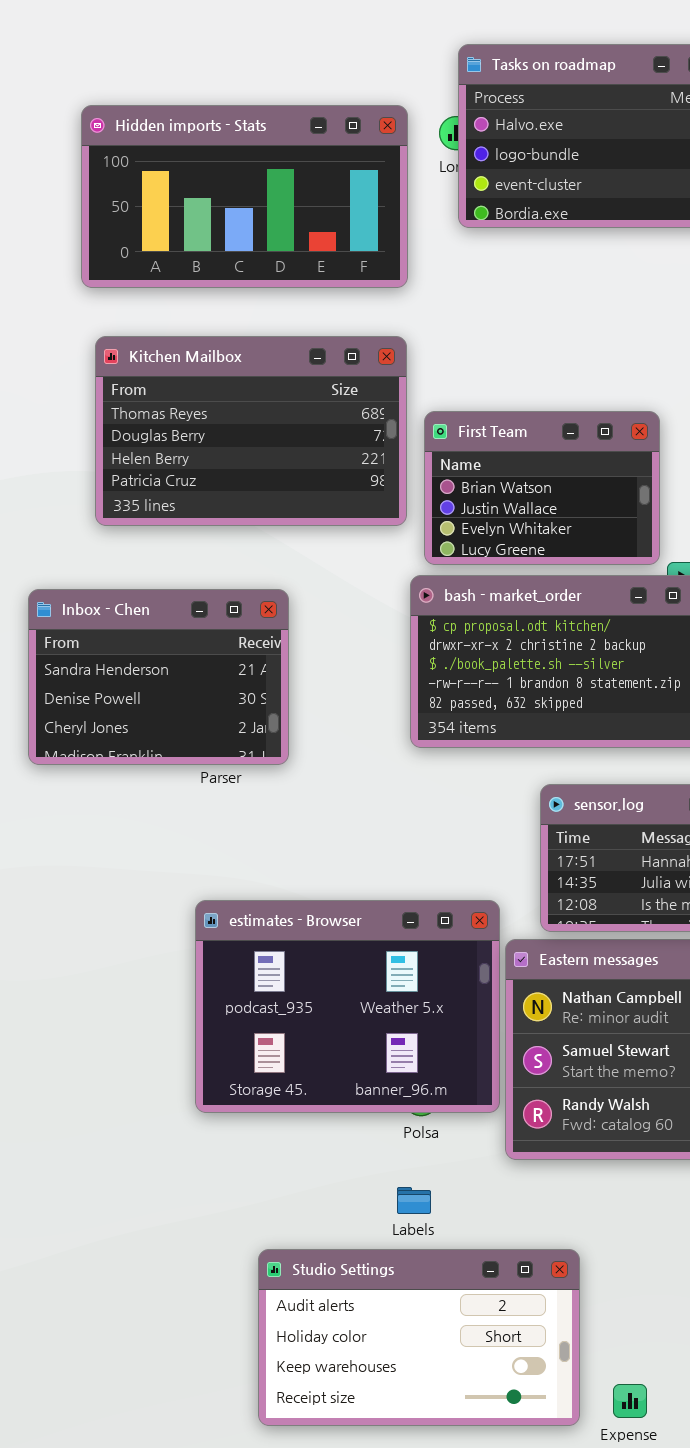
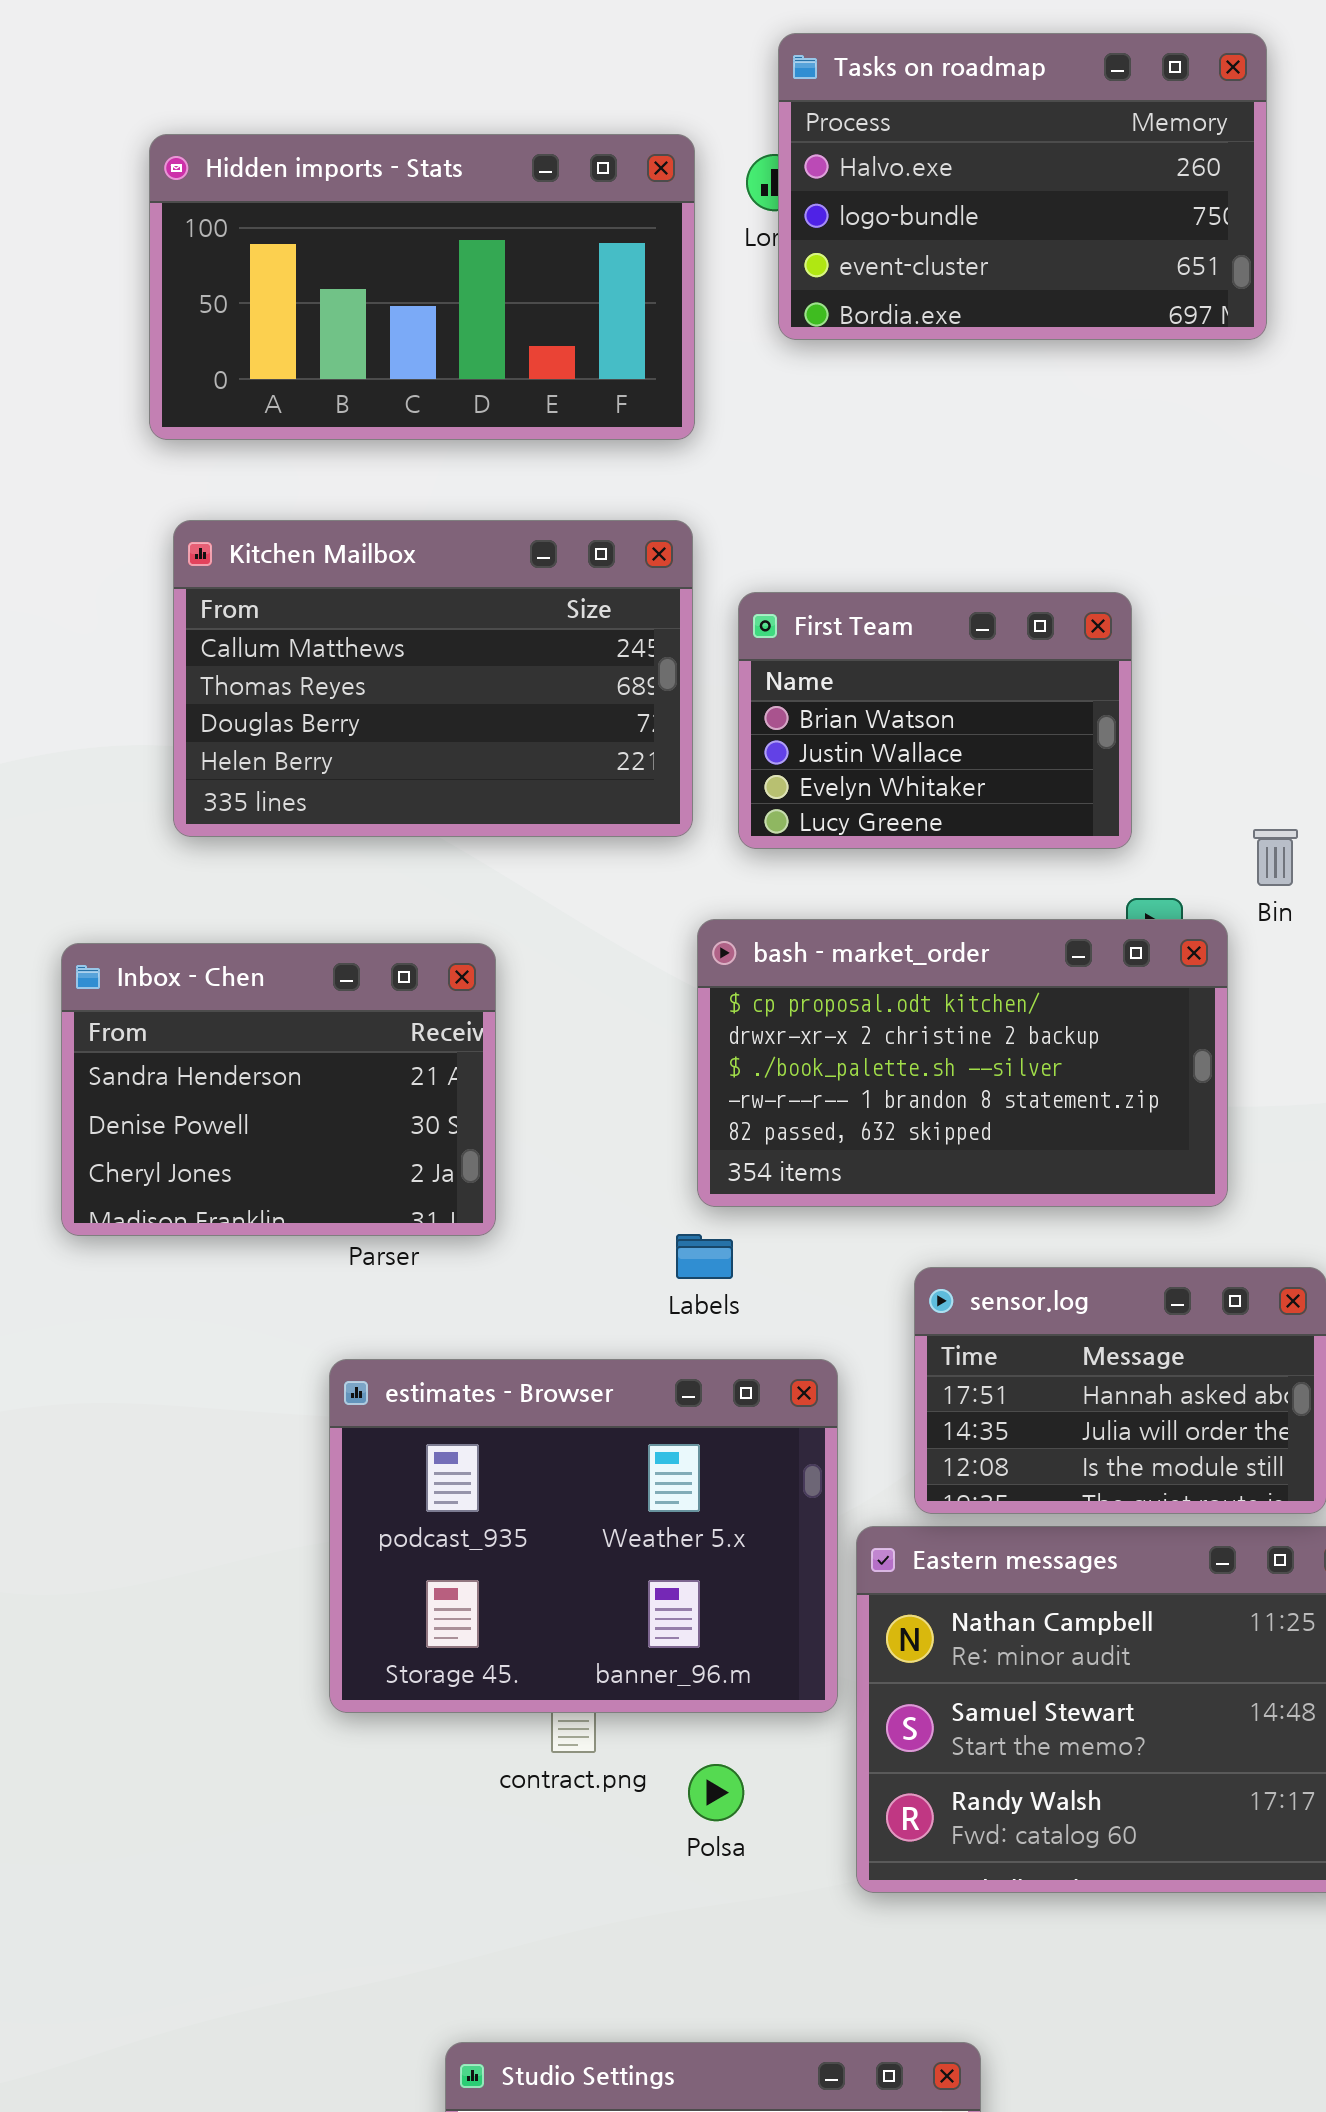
Kitchen Mailbox: [95,336,407,526] -> [173,520,693,837], scrolled up 1 row
First Team: [424,411,660,565] -> [738,592,1132,849], moved
estimates - Browser: [195,900,500,1113] -> [329,1359,838,1713], moved
Labels: [397,1187,431,1214] -> [676,1234,733,1279], moved

